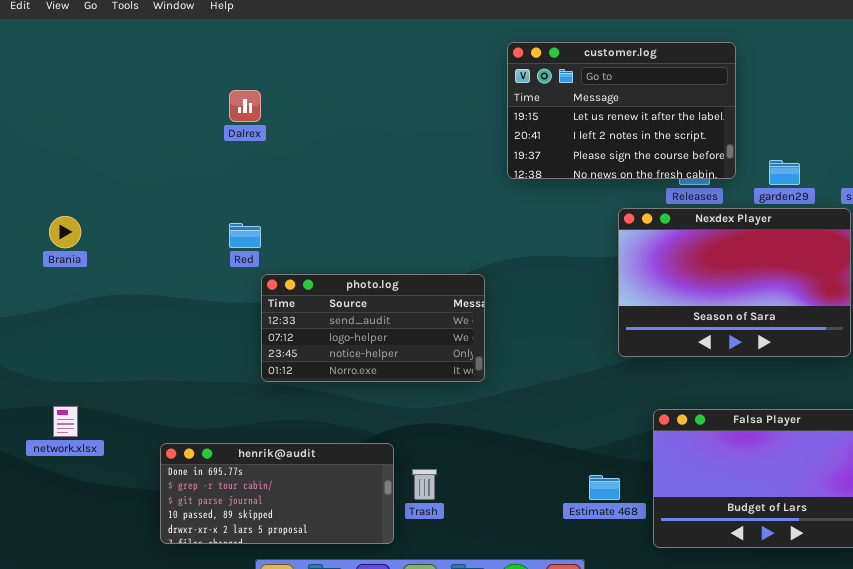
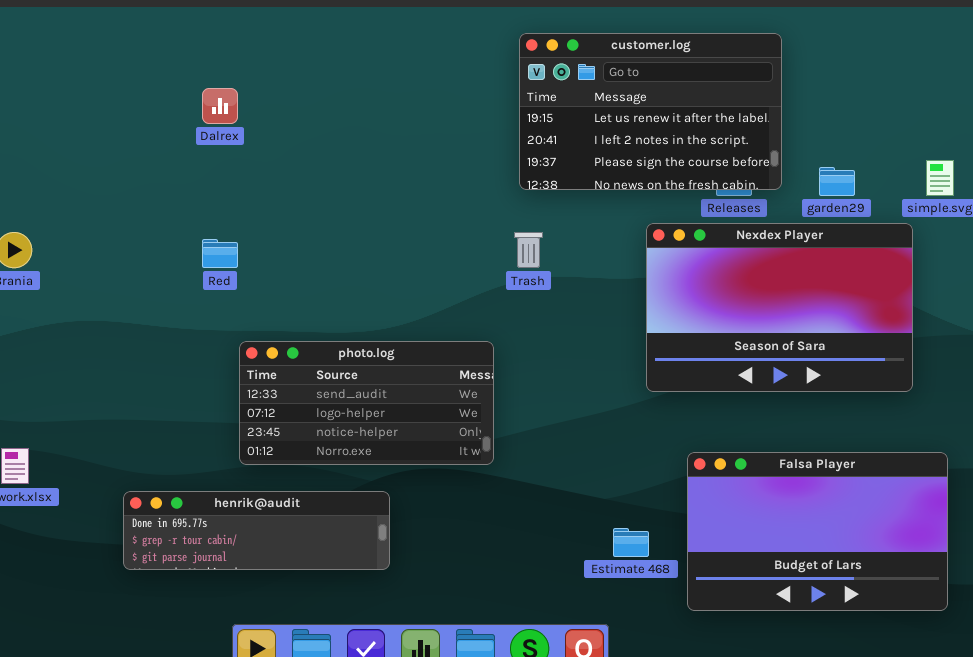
photo.log: [261,274,485,382] -> [239,341,494,465], moved
henrik@audit: [160,443,394,544] -> [123,491,390,570], resized
Trash: [412,469,437,500] -> [514,232,543,268], moved

